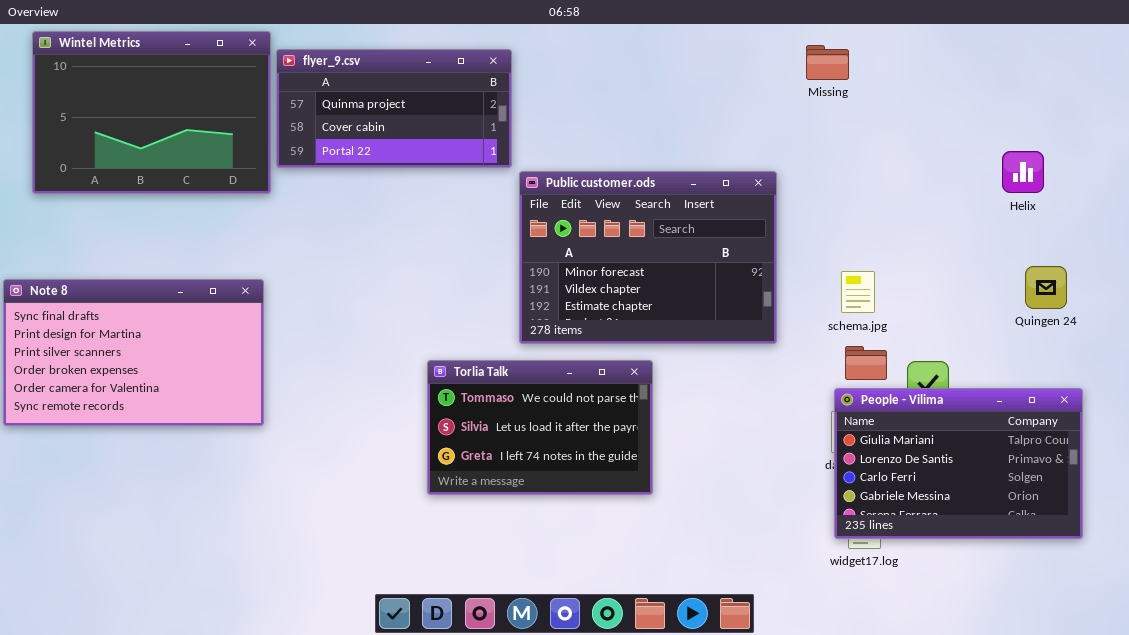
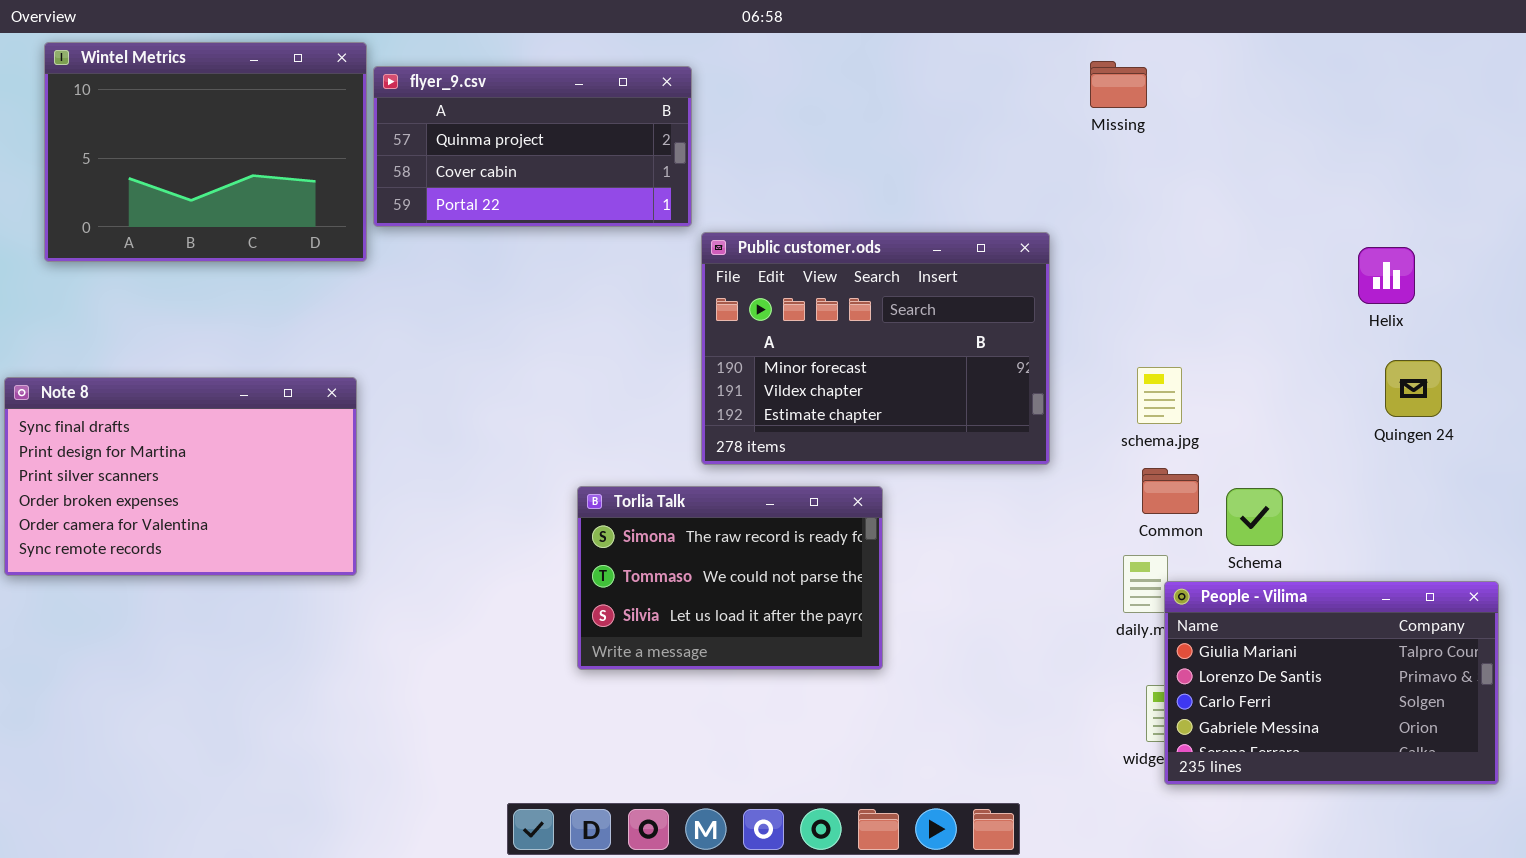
Helix: [1002,151,1044,193] -> [1358,247,1415,304], moved
Torlia Talk: [427,360,653,495] -> [577,486,883,670], scrolled up 1 row
People - Vilima: [834,388,1083,539] -> [1164,581,1499,785], moved

